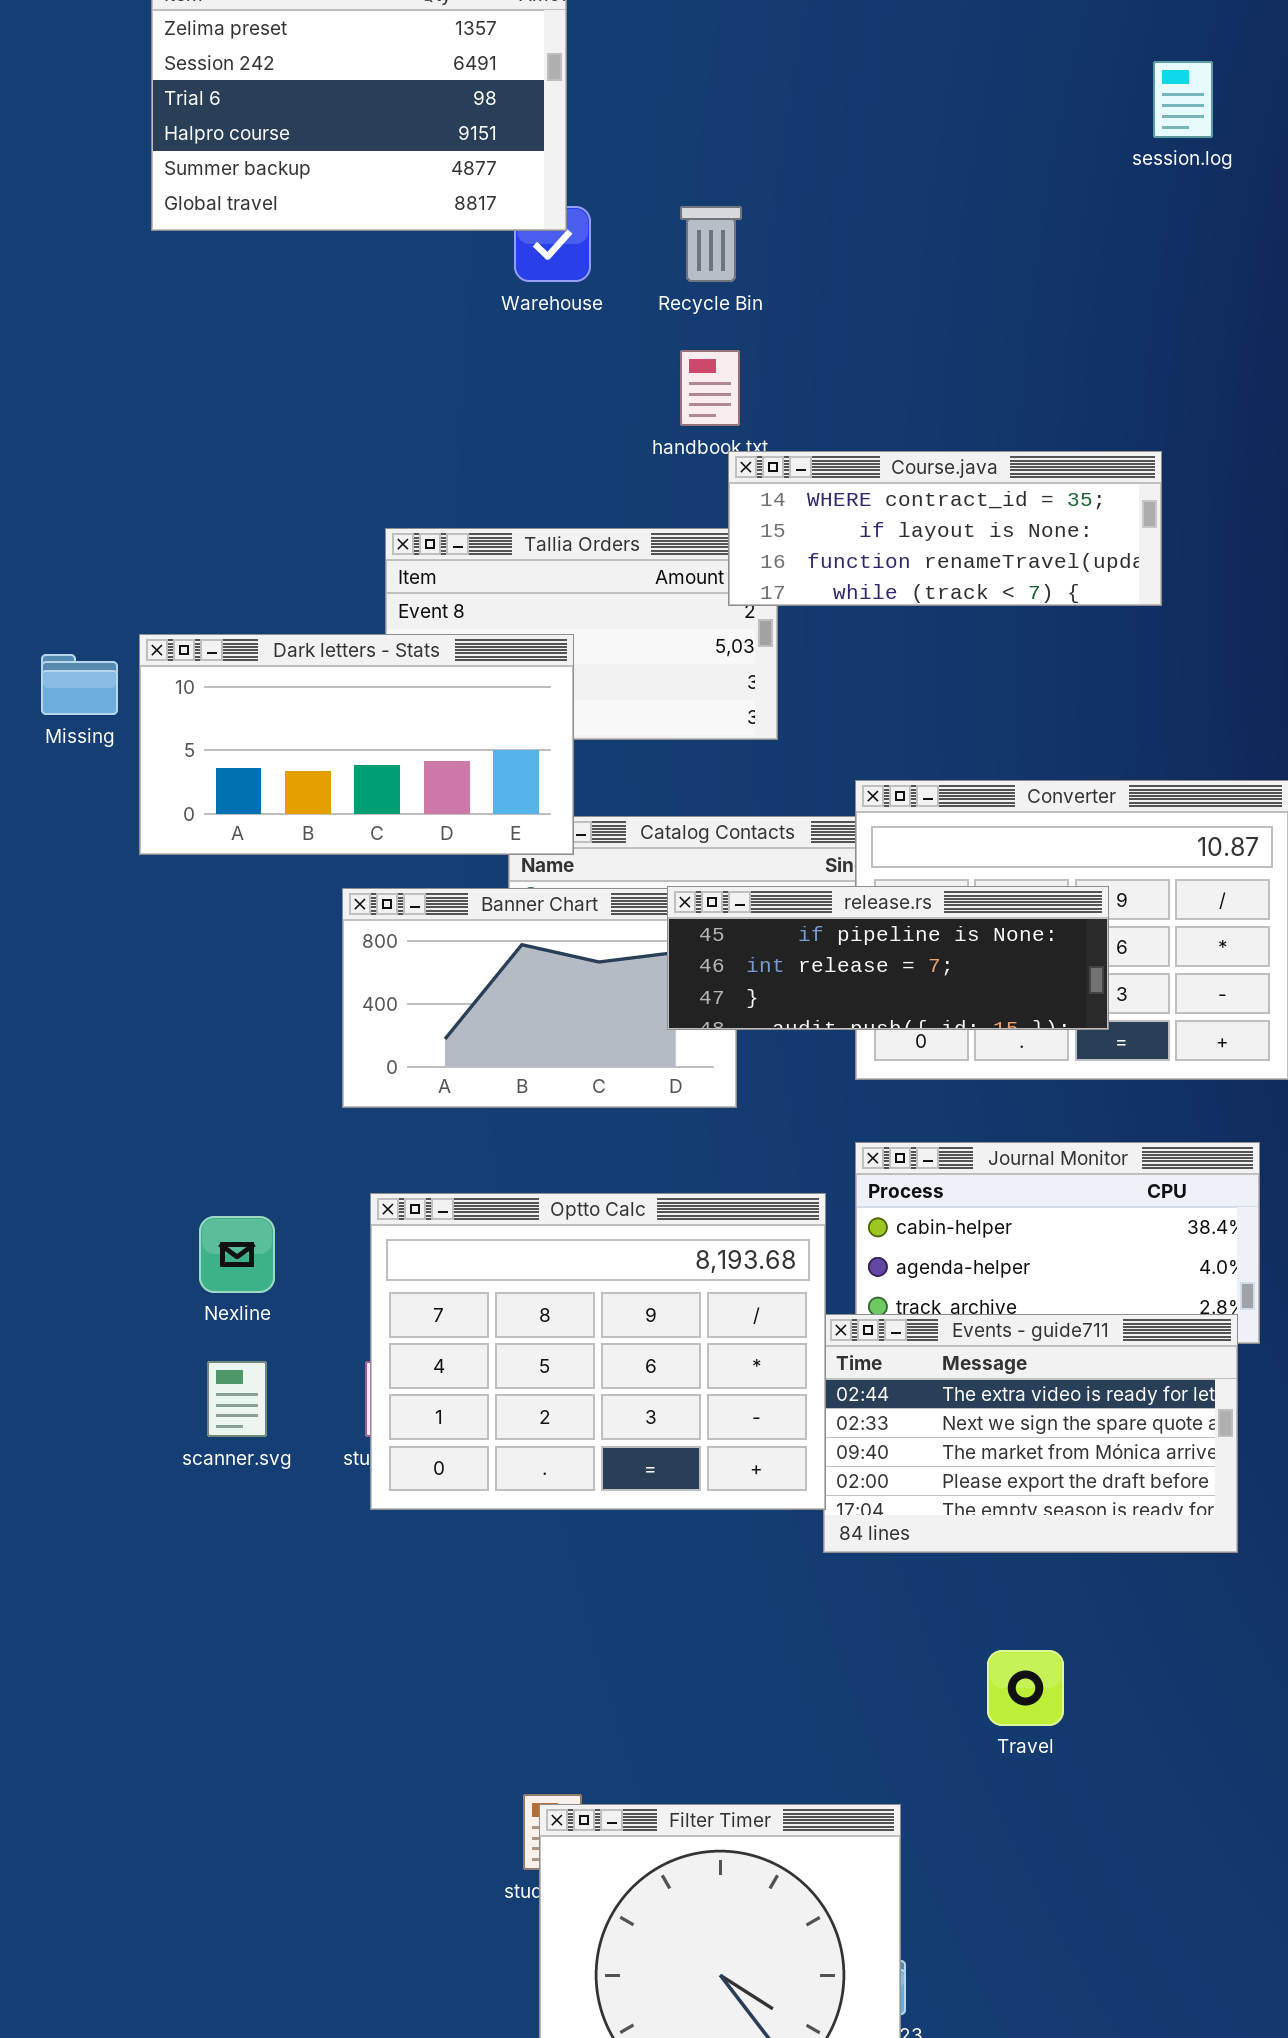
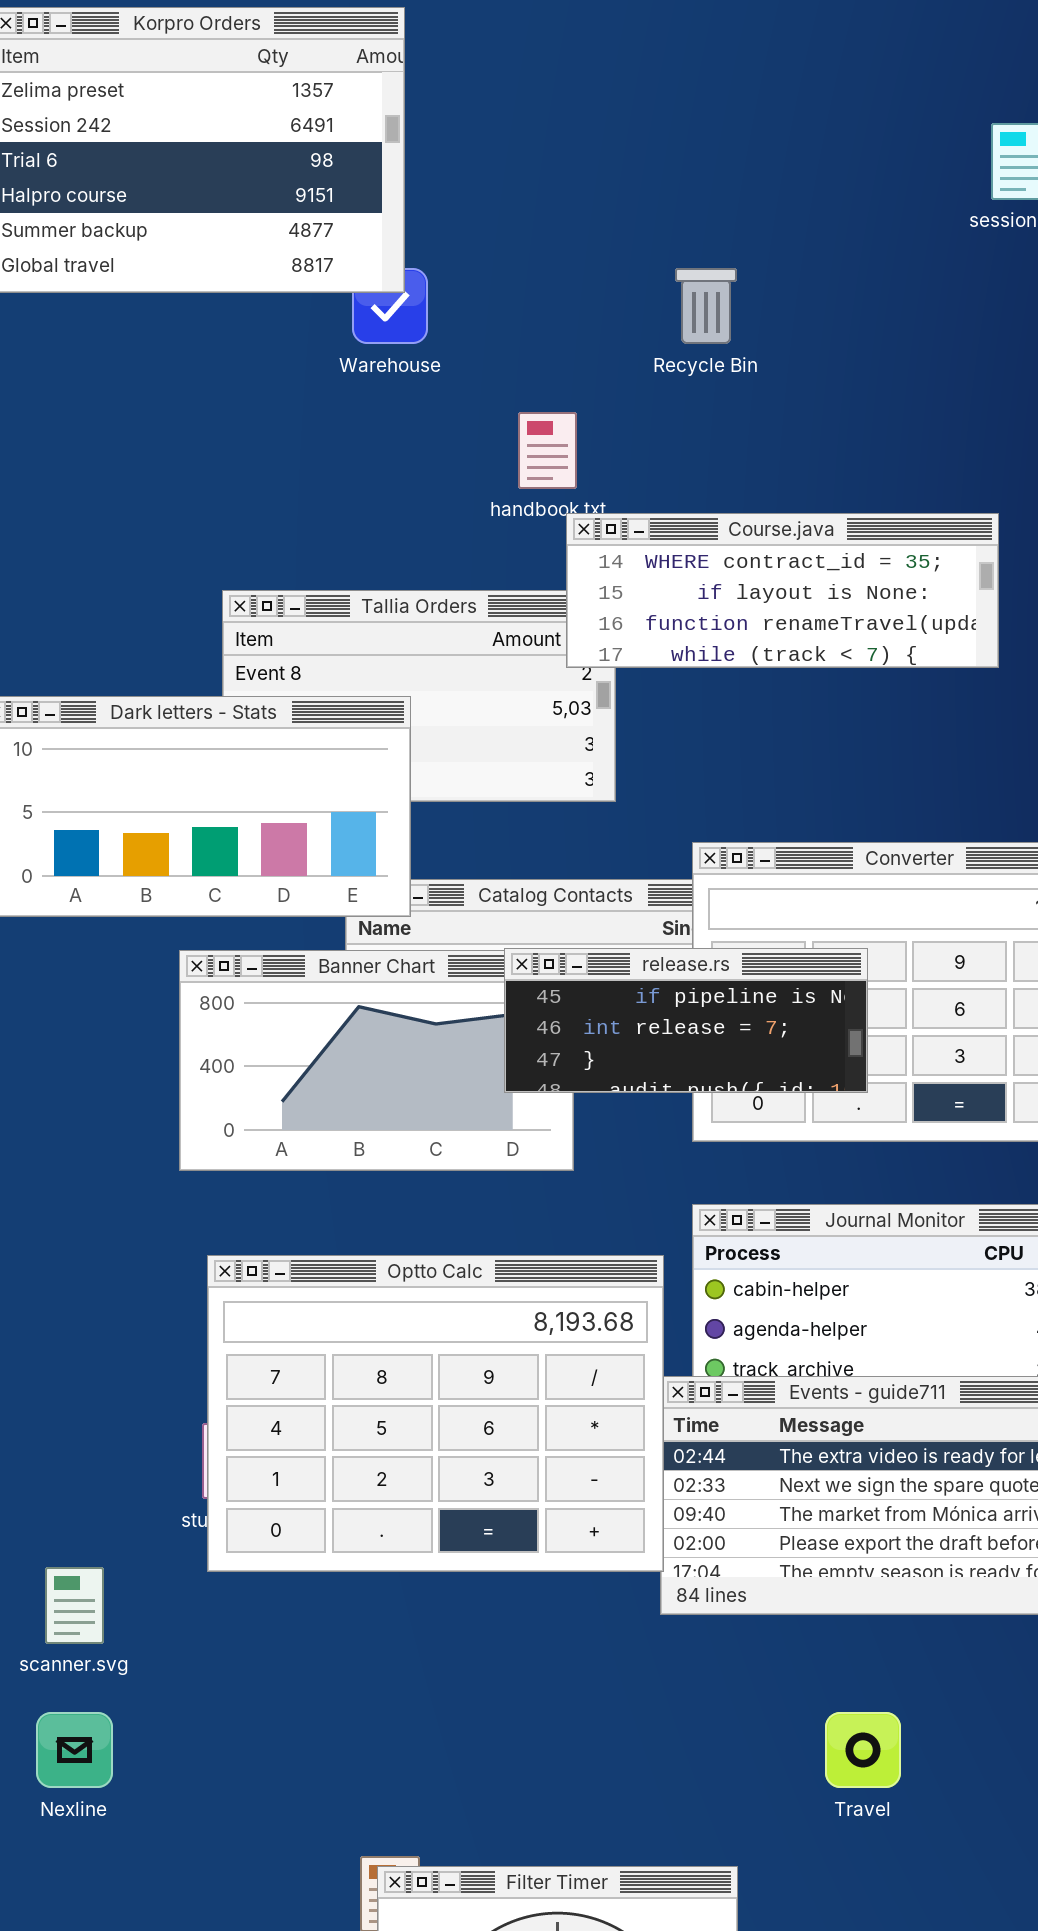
Recycle Bin: [680,206,742,282] -> [675,268,737,344], moved
release.rs: [667,886,1109,1030] -> [504,948,868,1093], resized
Nexline: [199,1216,275,1293] -> [36,1712,113,1788], moved
scanner.svg: [207,1361,267,1437] -> [45,1567,104,1644], moved

